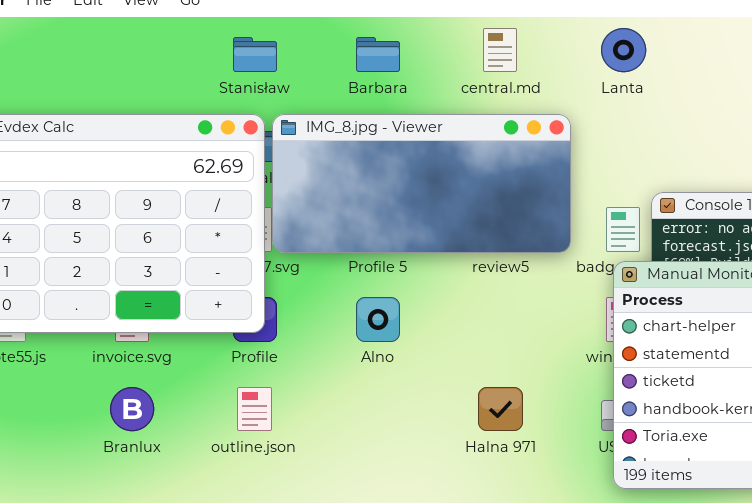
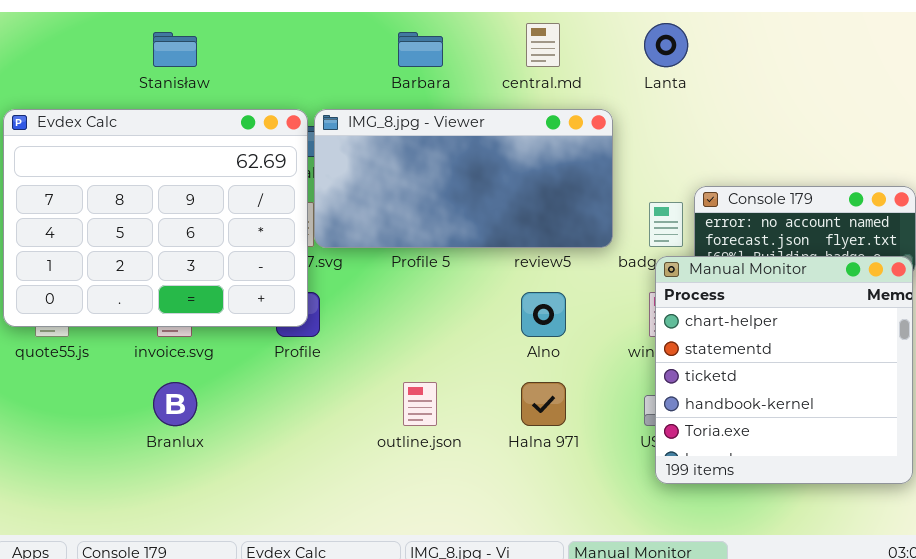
Stanisław: [233,37,277,72] -> [153,32,197,67], moved
Alno: [356,297,400,342] -> [521,292,566,337], moved
outline.json: [237,387,272,431] -> [403,382,437,426], moved

